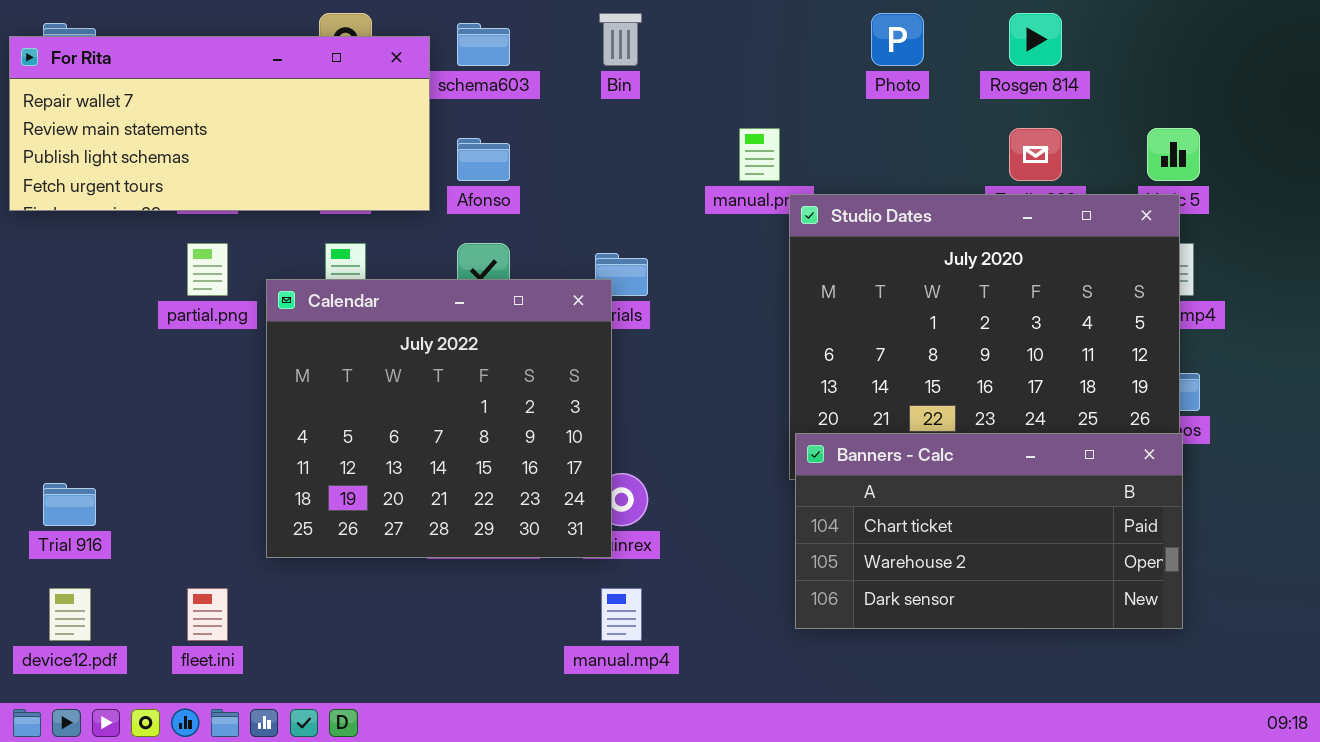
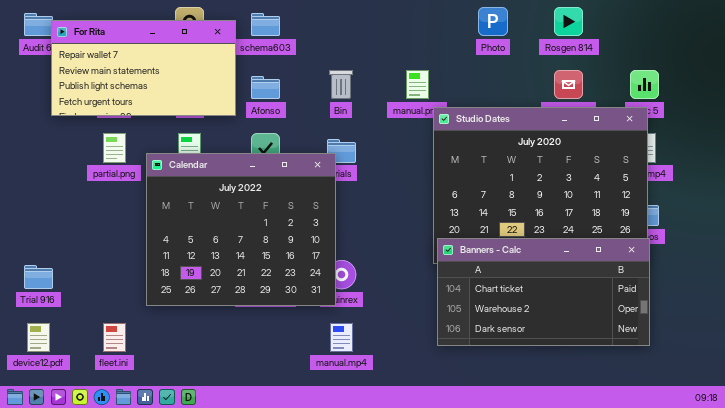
Bin: [599,13,642,66] -> [329,70,353,99], moved
For Rita: [9,36,430,211] -> [51,20,236,116], resized

